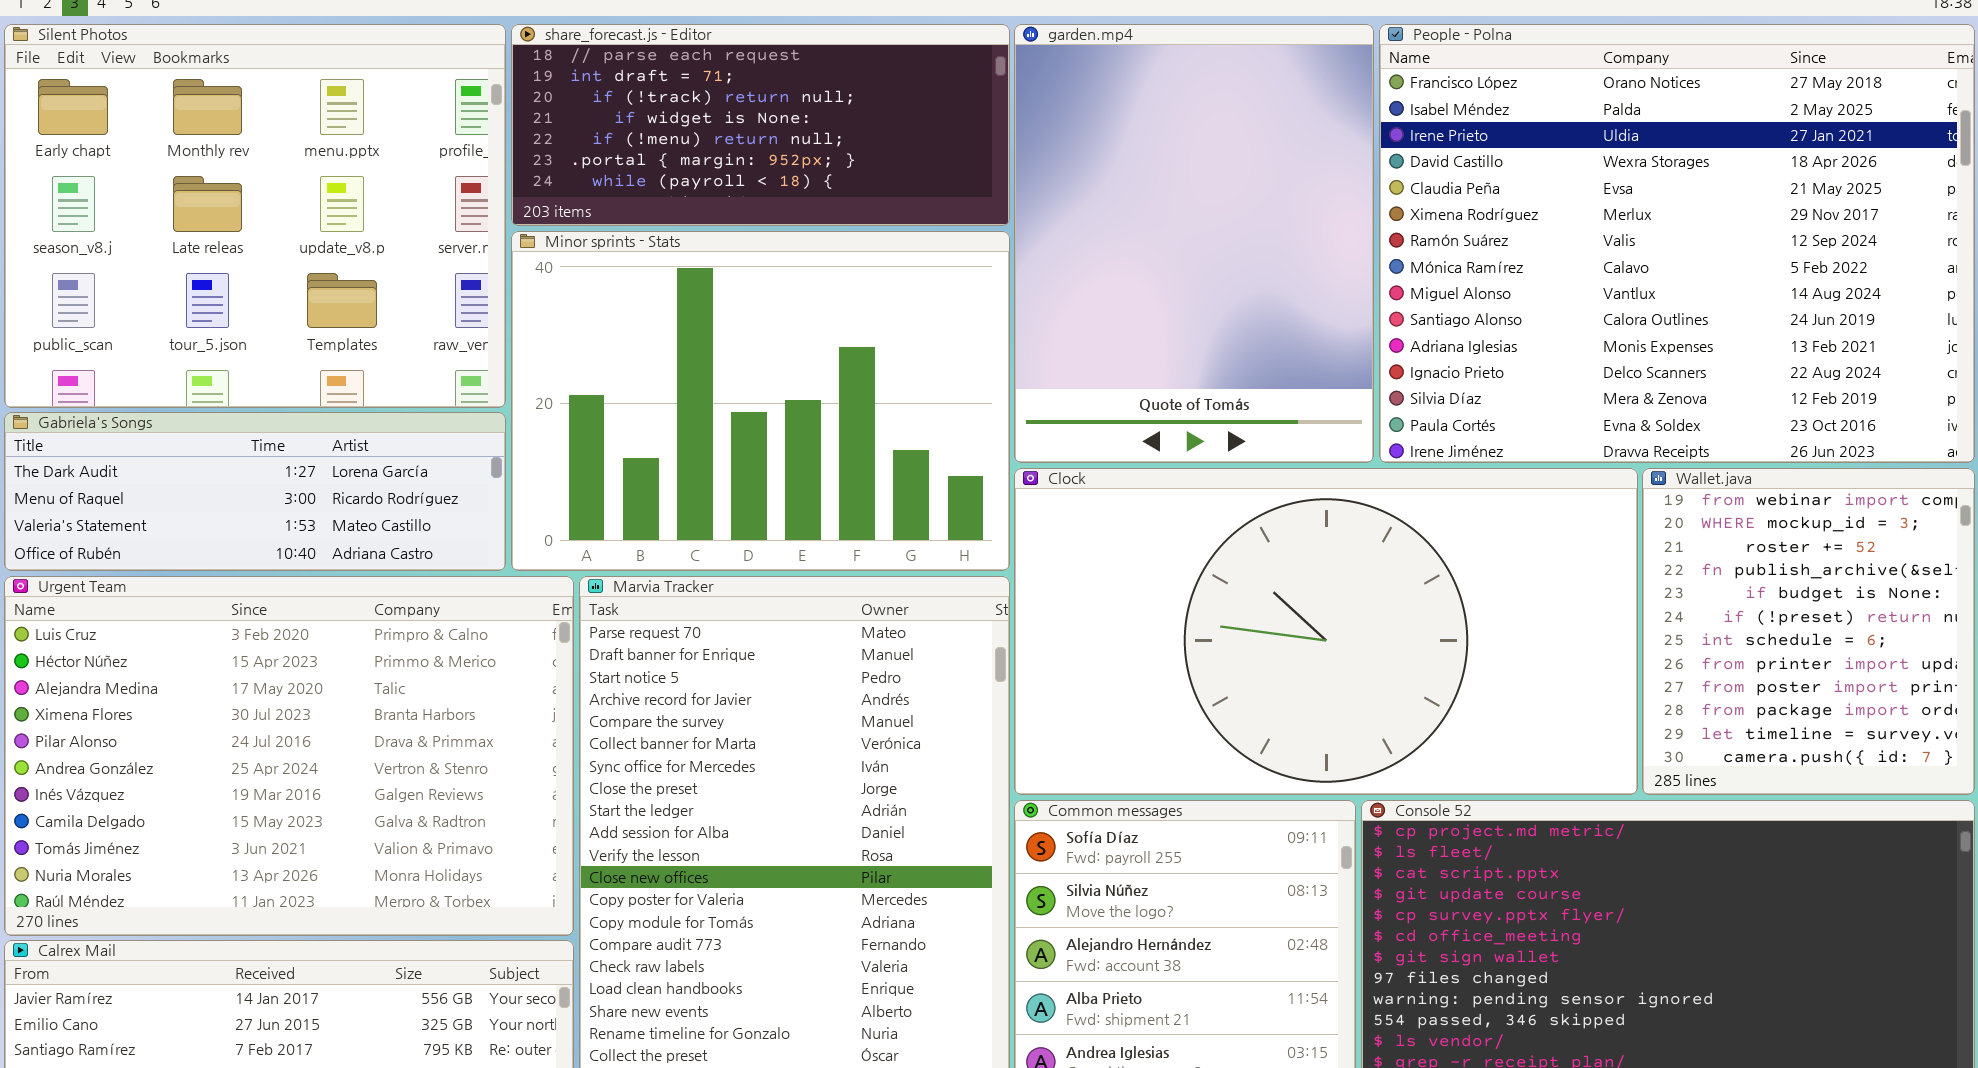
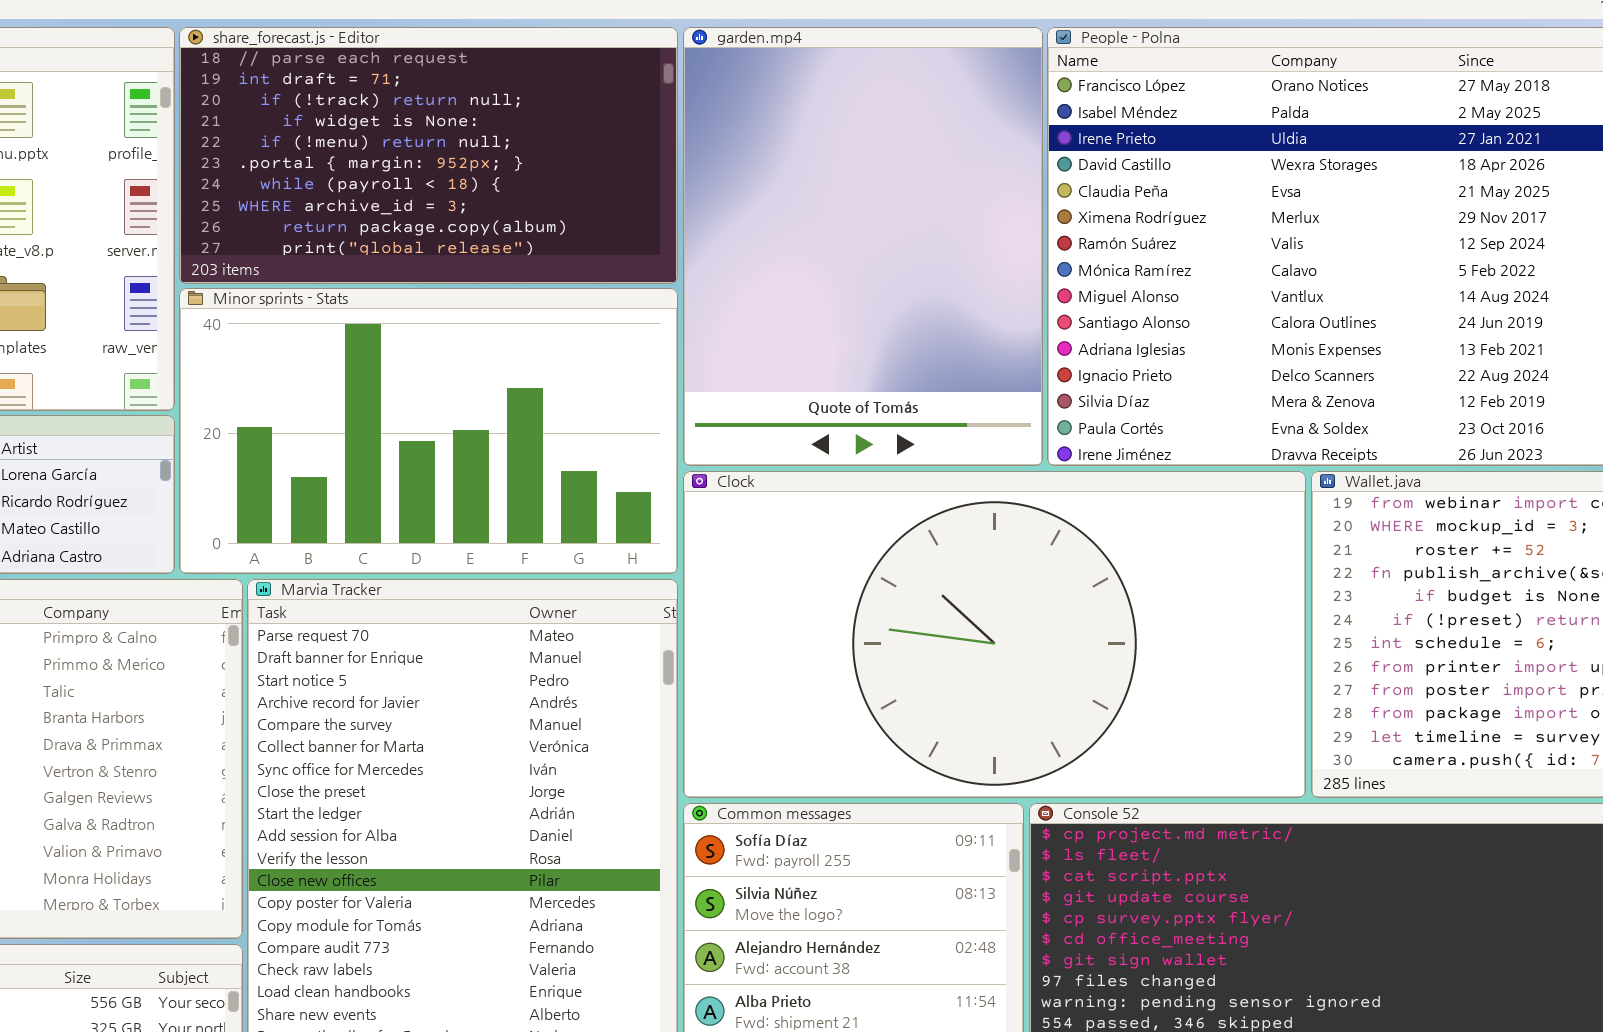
share_forecast.js - Editor: [511,24,1010,226] -> [179,27,678,284], resized
Minor sprints - Stats: [511,231,1010,571] -> [179,288,678,574], resized

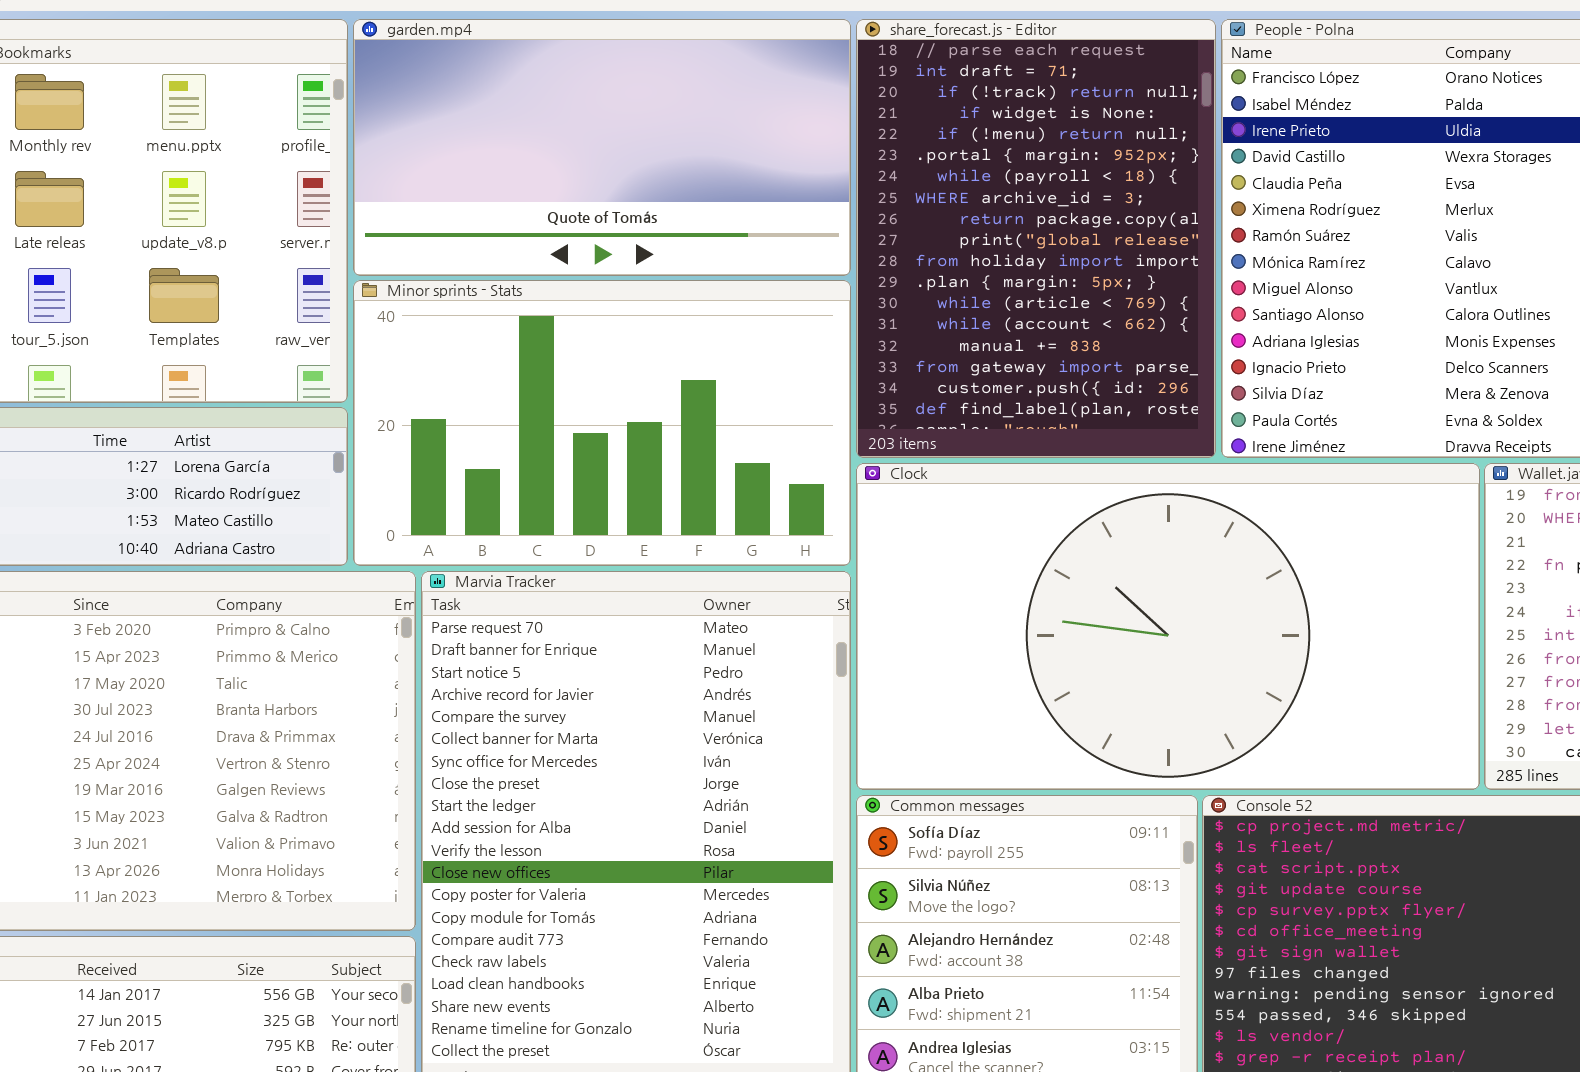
share_forecast.js - Editor: [179,27,678,284] -> [856,19,1216,458], moved, resized
garden.mp4: [683,27,1043,466] -> [353,19,851,276], moved, resized

